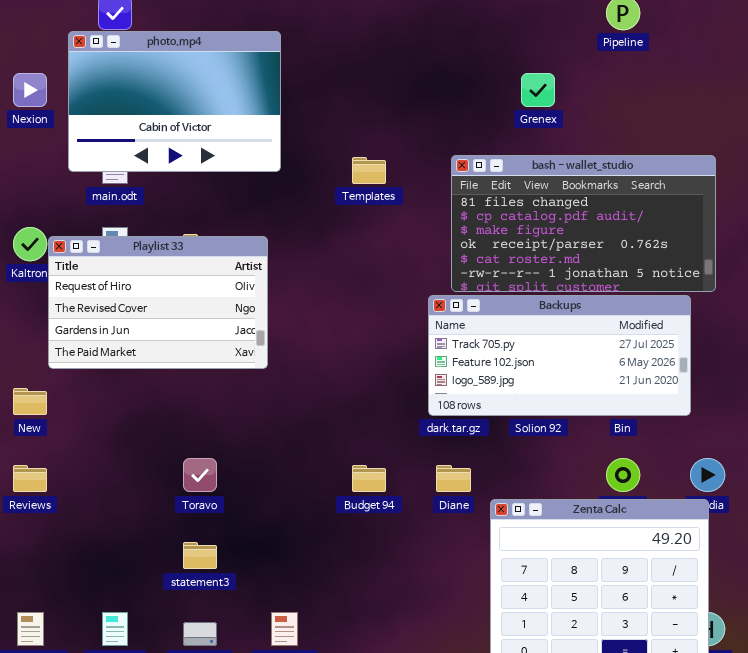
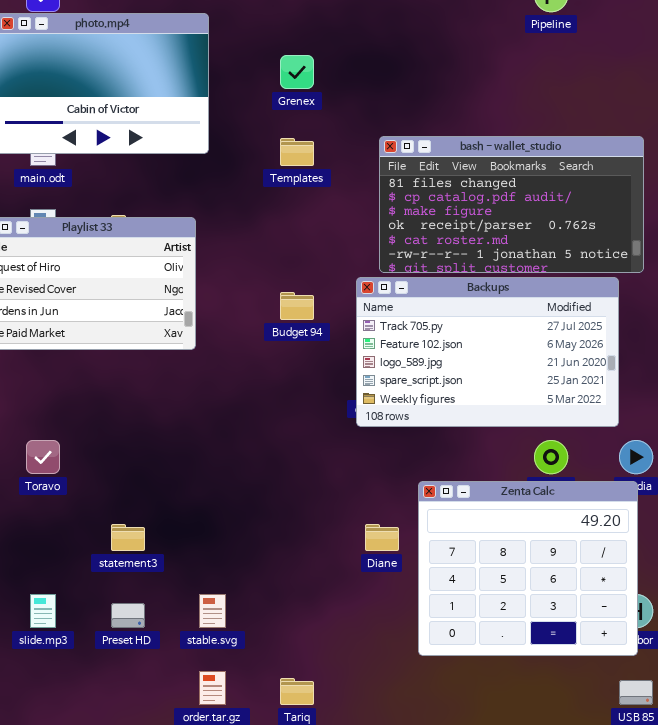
Grenex: [521,73,555,107] -> [280,55,314,89], moved
Backups: [428,295,691,416] -> [356,277,619,427], resized
Toravo: [183,458,217,492] -> [26,440,60,474], moved
Budget 94: [352,465,386,492] -> [280,292,314,320], moved
Diane: [436,465,471,492] -> [365,524,399,551], moved

